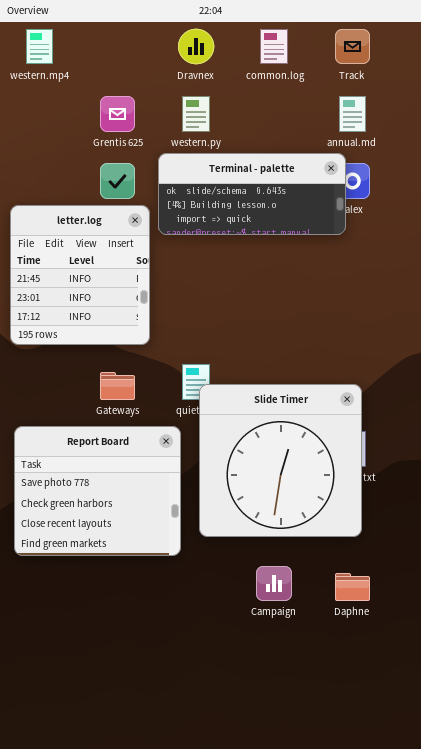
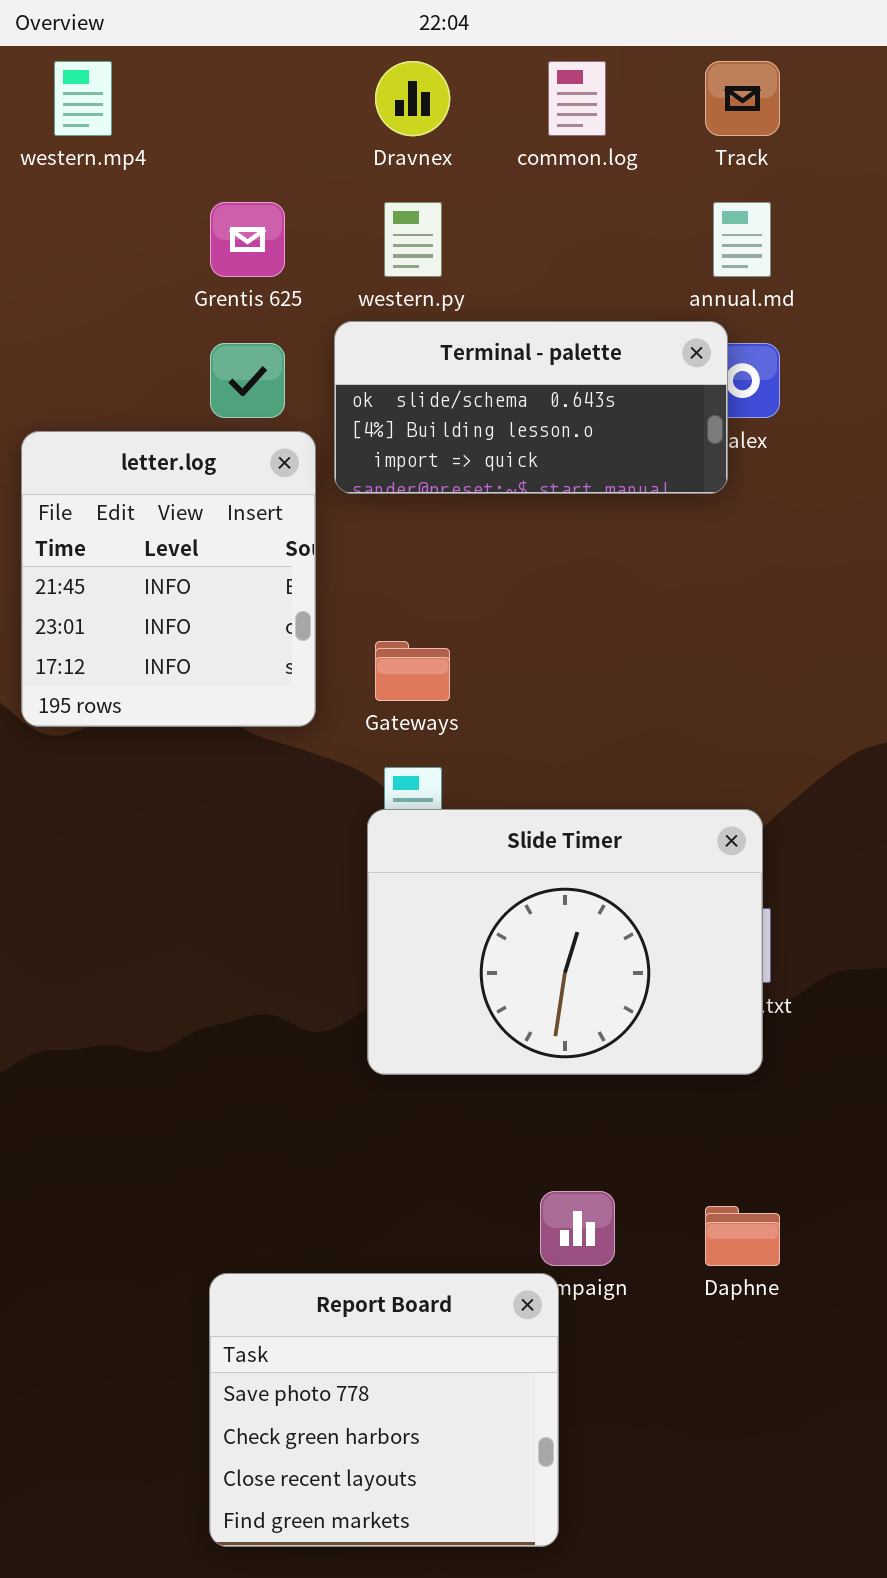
Gateways: [100,372,135,400] -> [375,641,450,701], moved
Slide Timer: [199,384,362,537] -> [367,809,763,1075], resized
Report Board: [14,426,181,556] -> [209,1273,559,1547], moved

